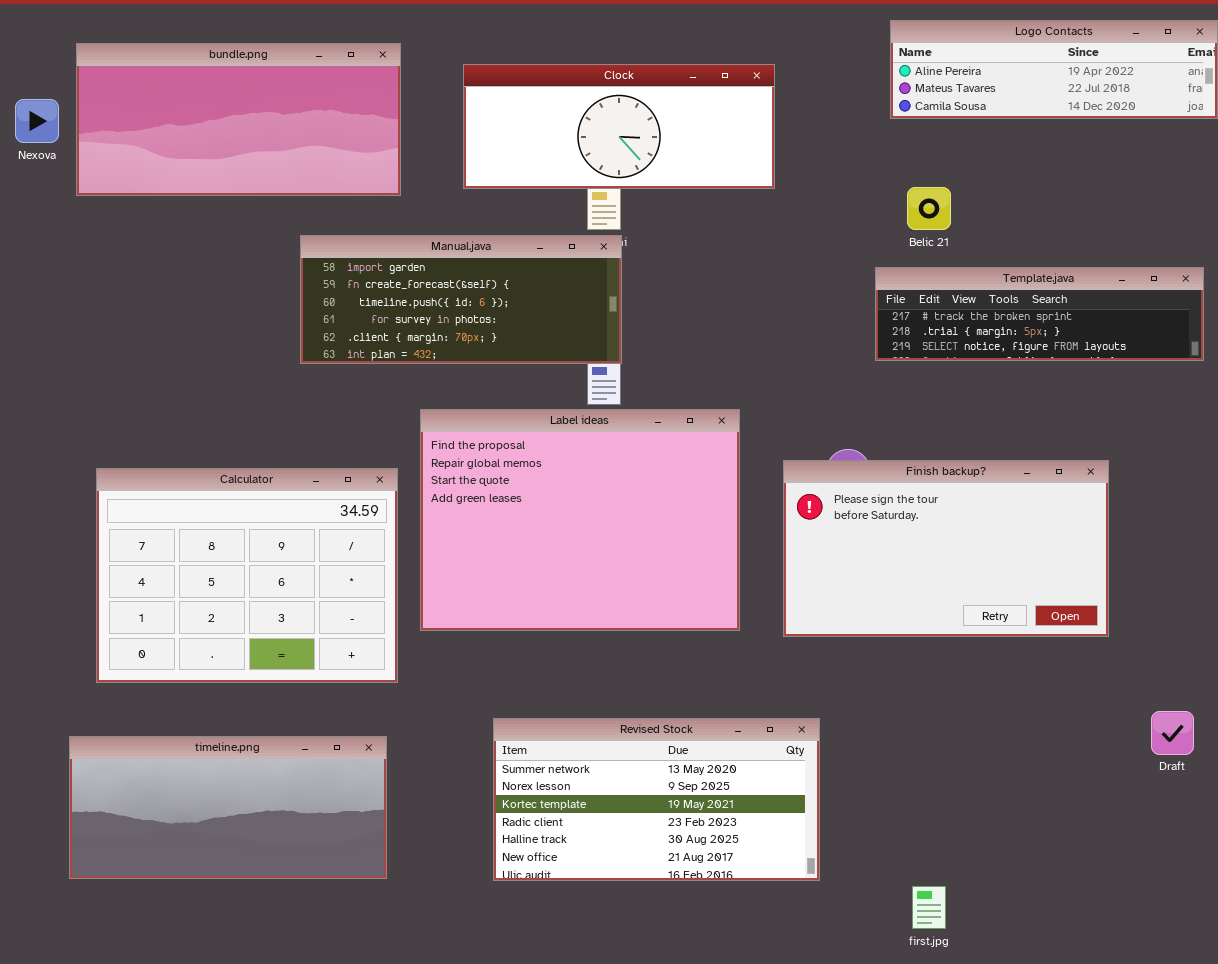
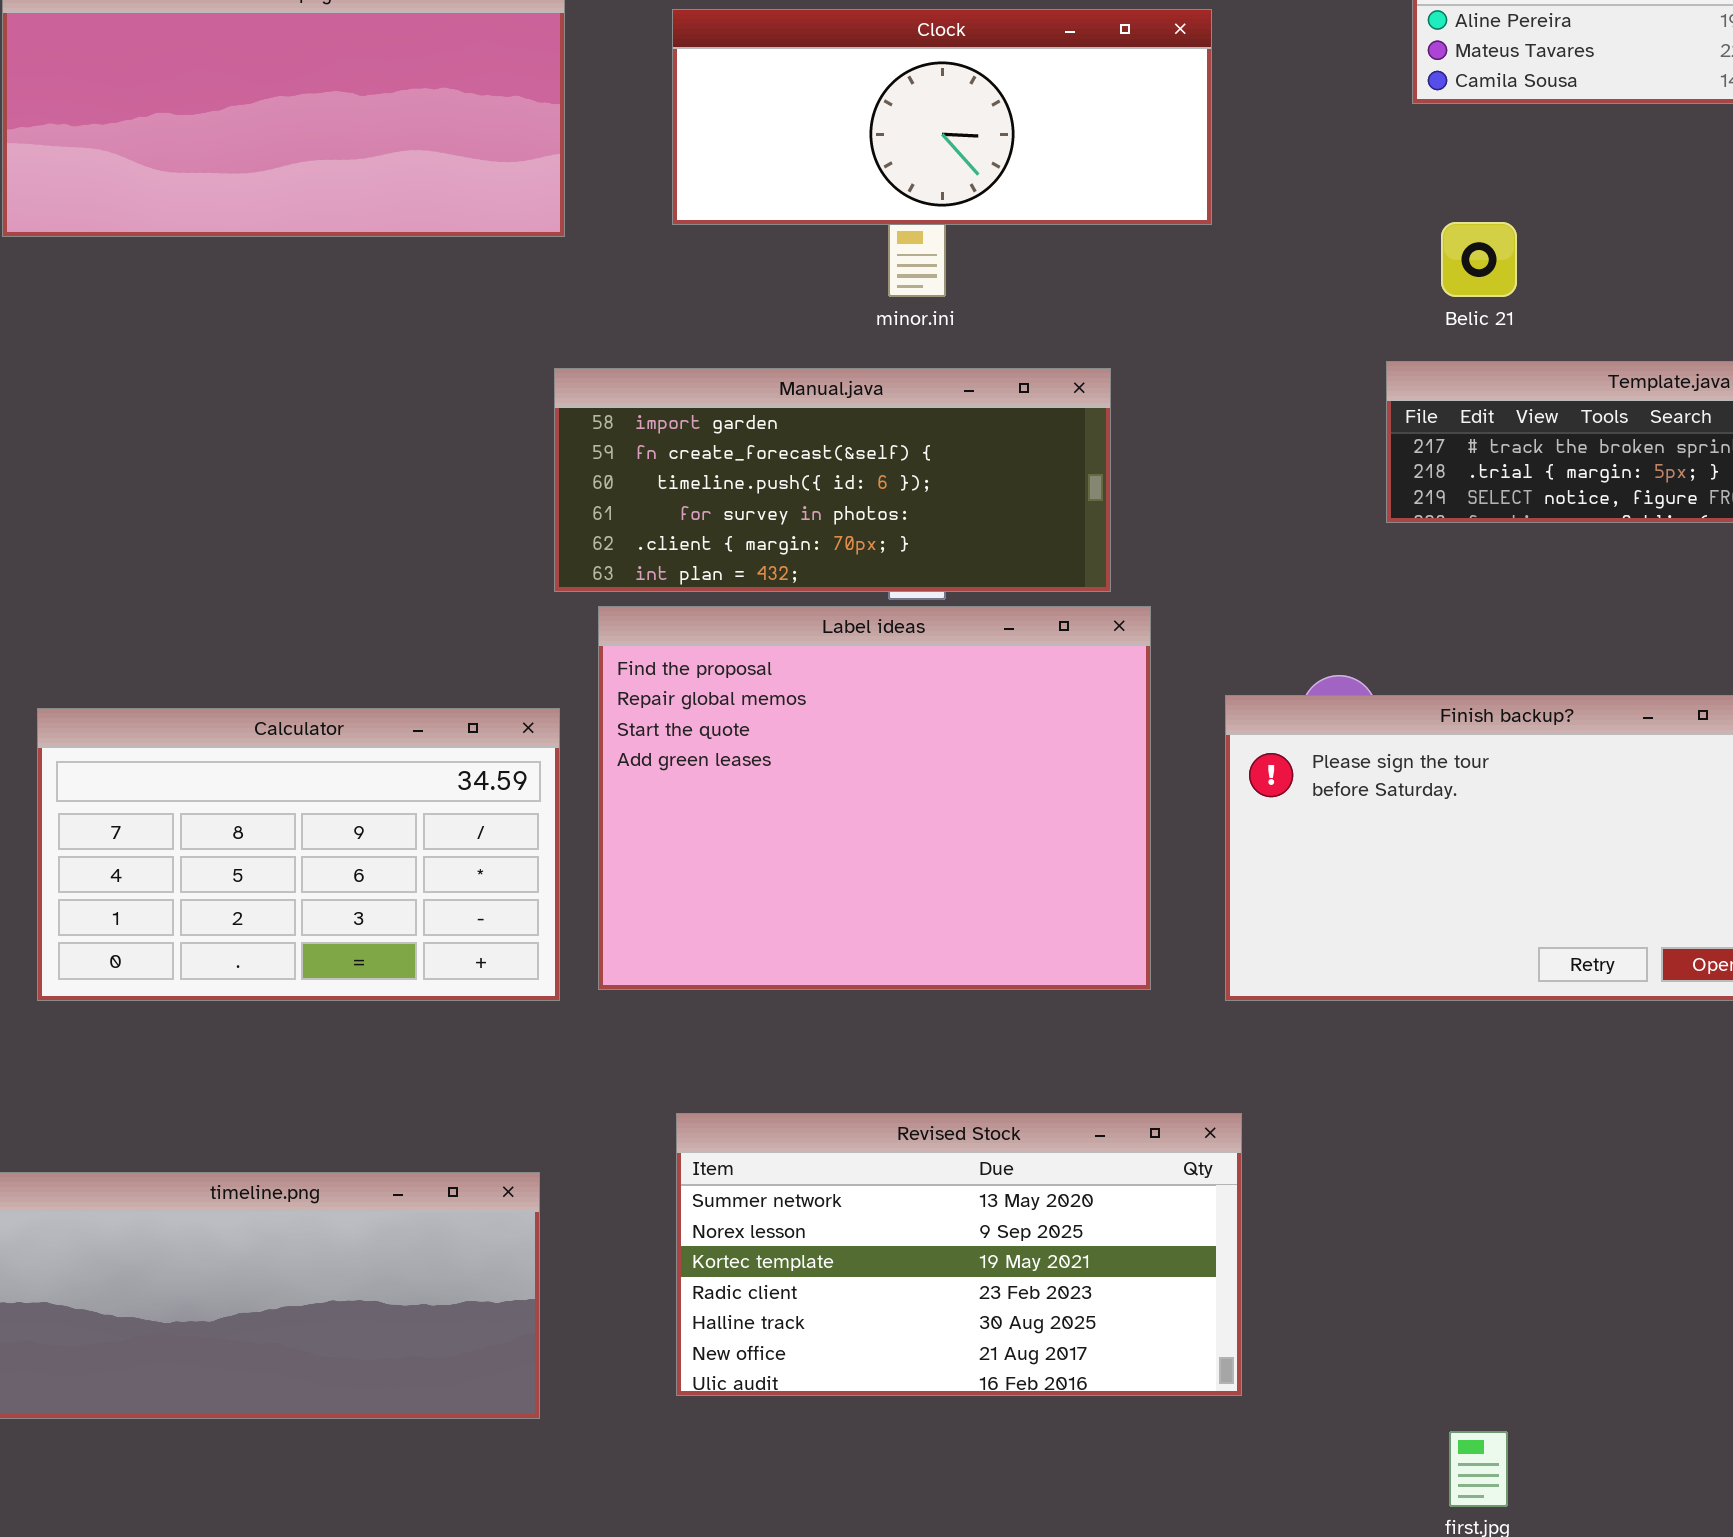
Manual.java: [300,235,622,364] -> [554,368,1111,592], moved
Calculator: [96,468,398,683] -> [37,708,560,1001], resized
Revised Stock: [493,718,820,881] -> [676,1113,1242,1396], moved

